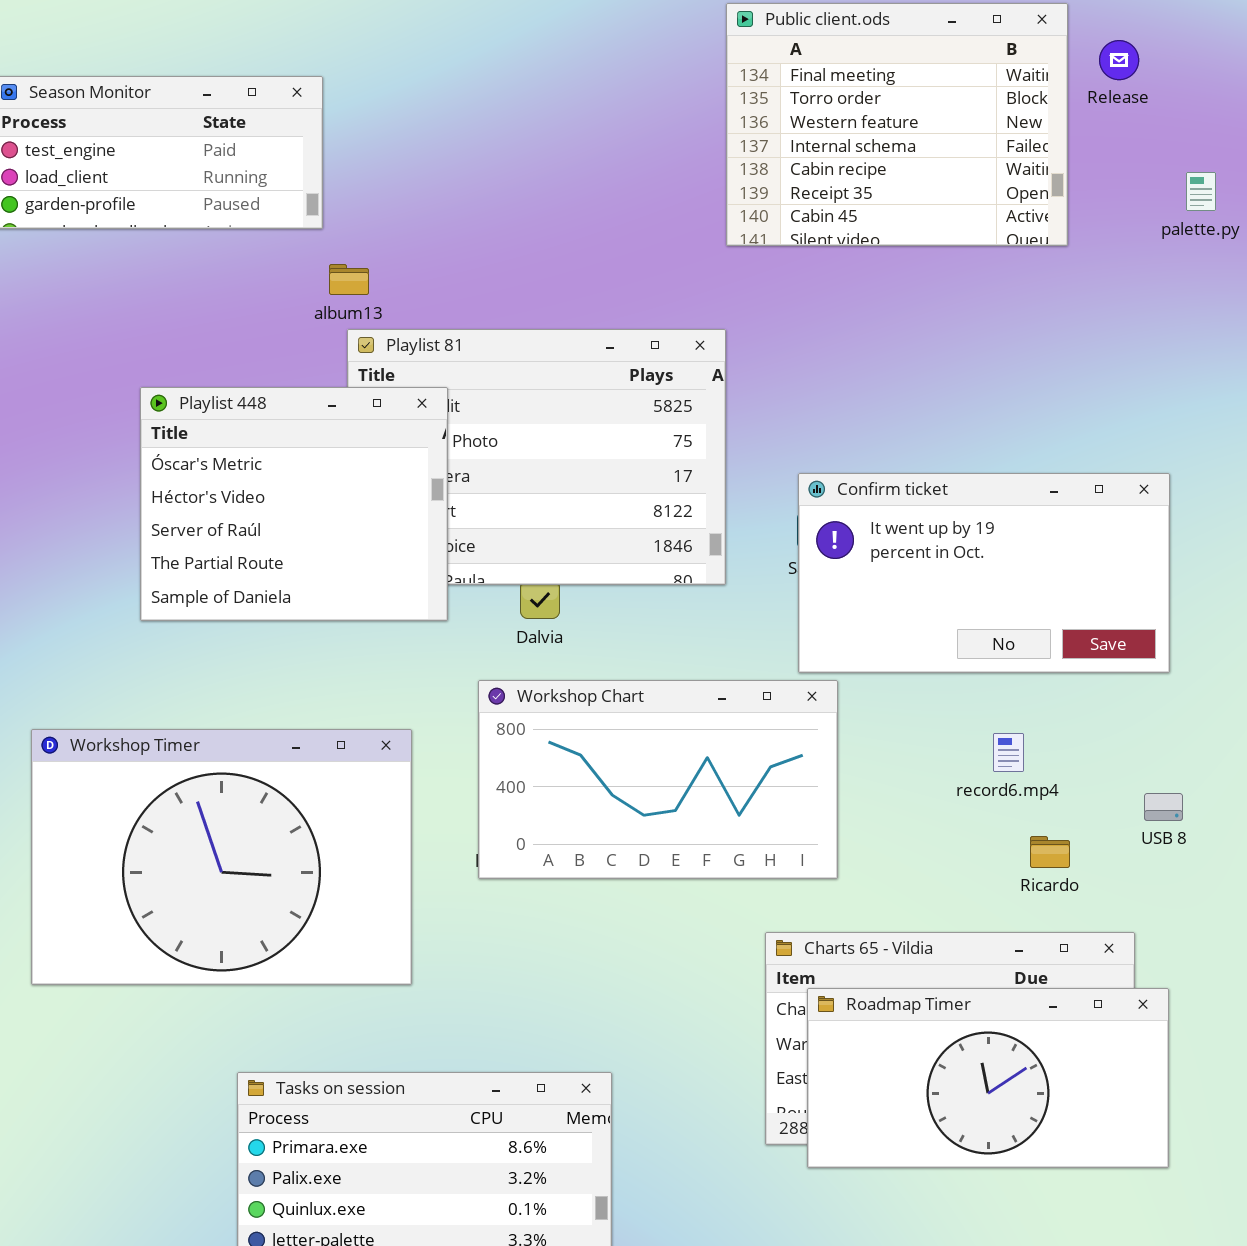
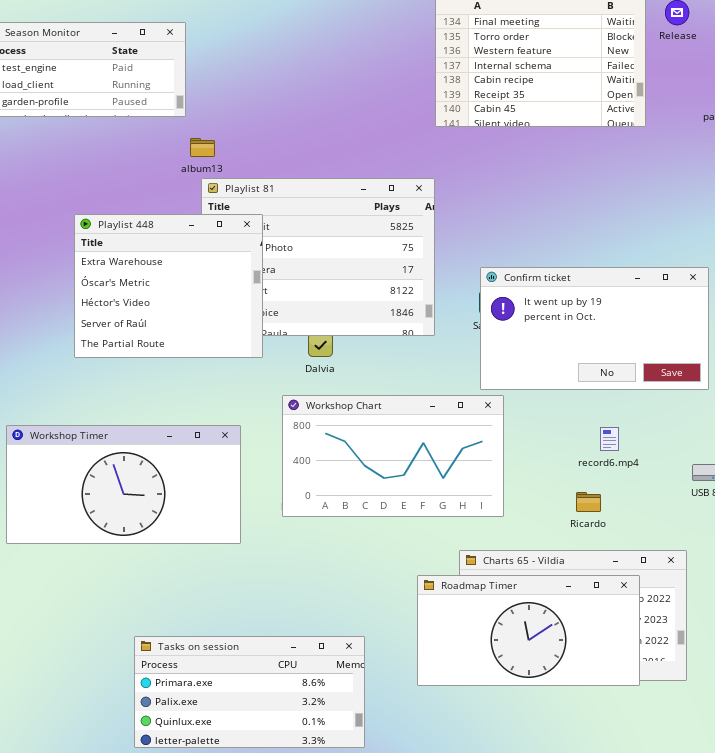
Playlist 448: [140,387,448,621] -> [74,214,263,358], scrolled up 1 row
Workshop Timer: [31,729,412,985] -> [6,425,241,544], resized
Ricardo: [1030,836,1070,868] -> [576,492,601,512], moved
Roadmap Timer: [807,988,1169,1168] -> [417,575,640,686], moved

